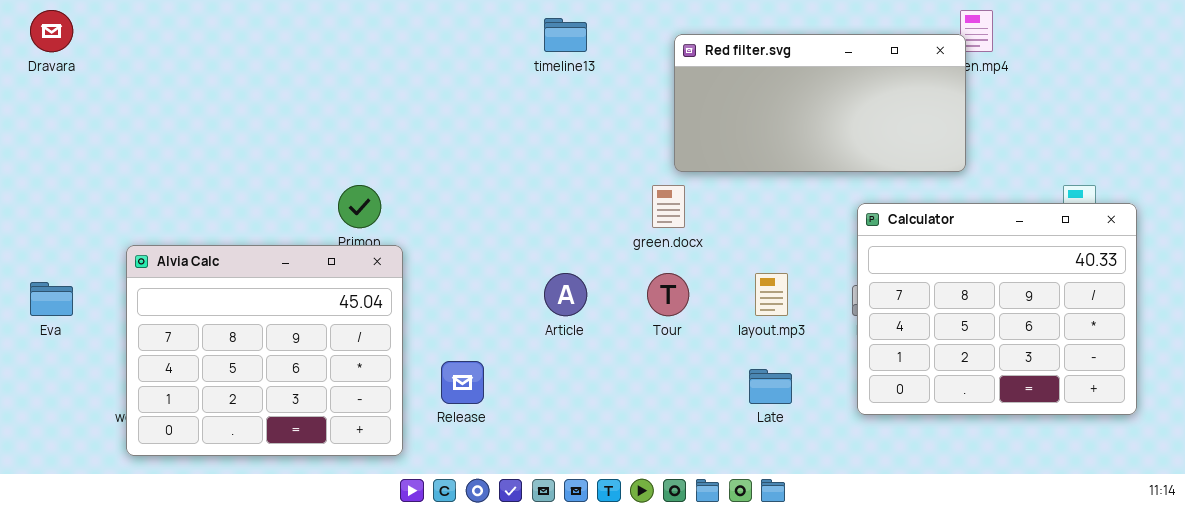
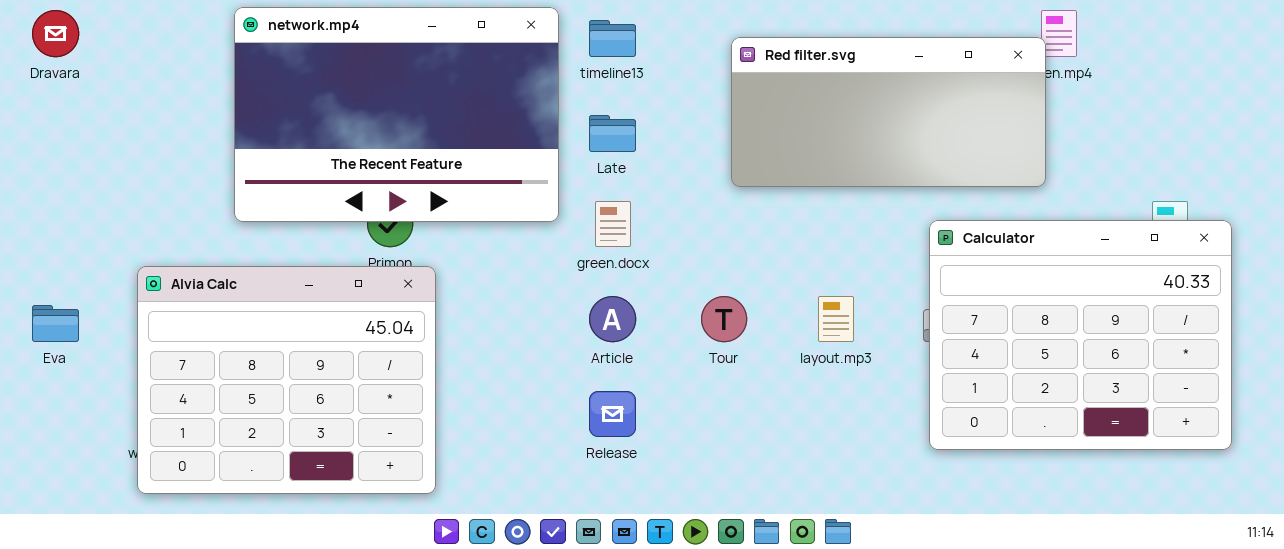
network.mp4: none -> [234,7,559,222], opened
green.docx: [652,185,685,228] -> [595,201,631,247], moved
Release: [441,361,484,404] -> [589,391,636,437], moved
Late: [749,369,792,404] -> [589,115,636,152], moved

